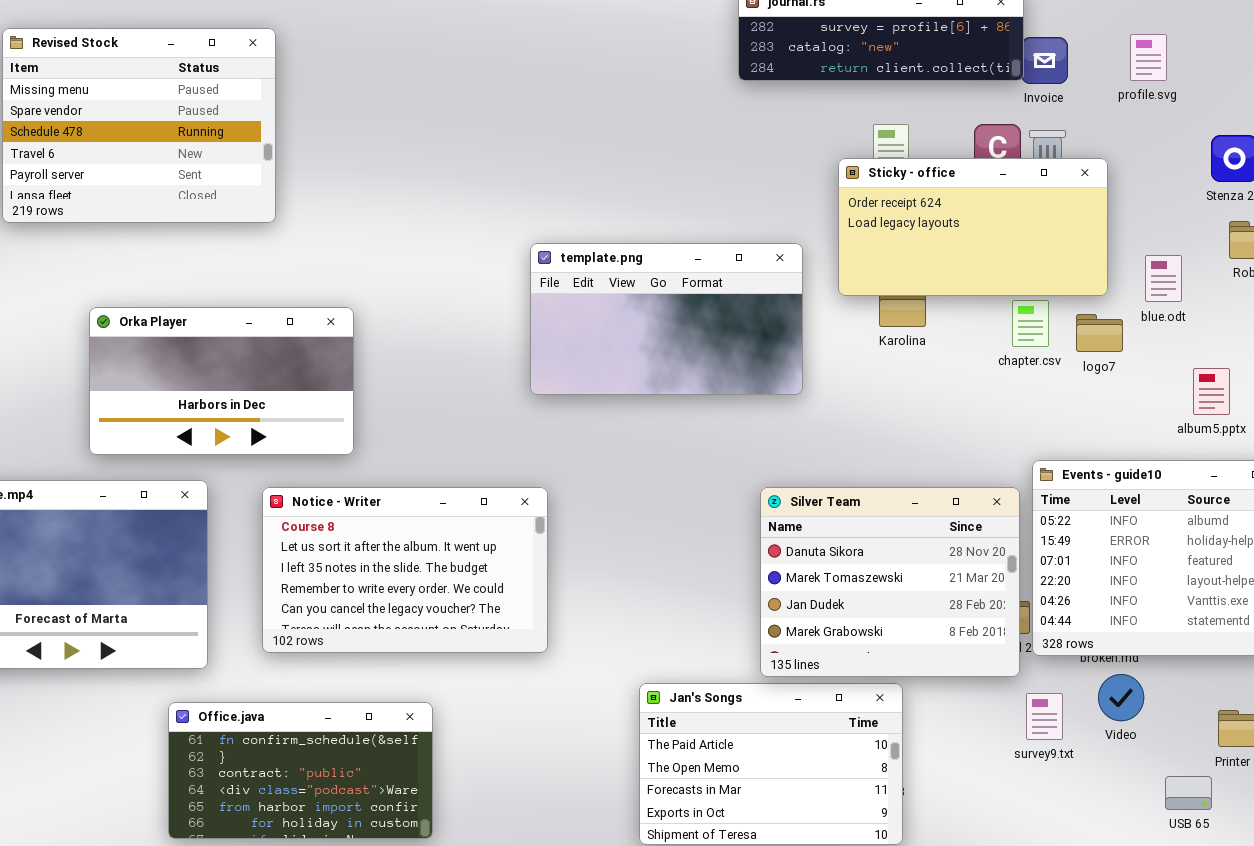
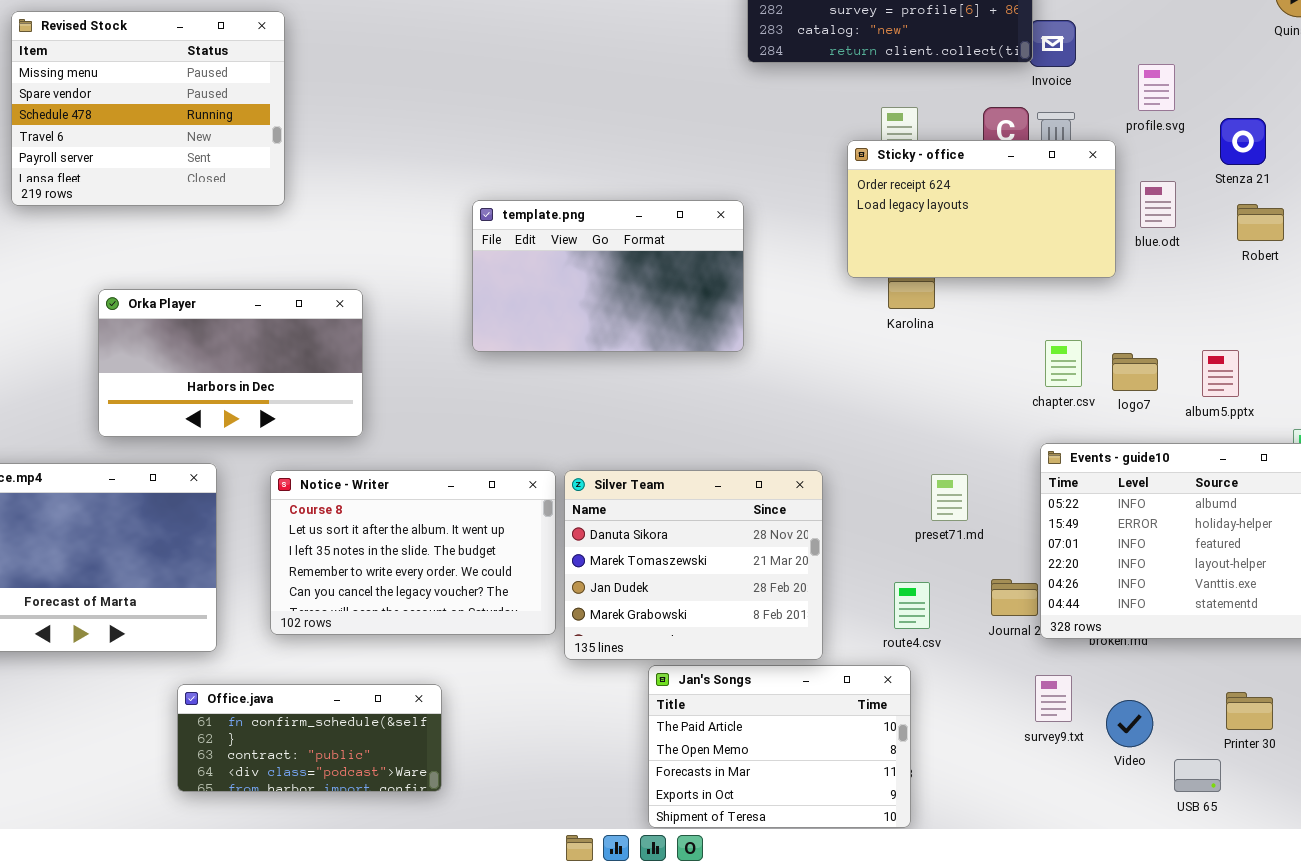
profile.svg: [1130,34,1167,81] -> [1138,64,1175,111], moved
template.png: [530,243,803,395] -> [472,200,744,352], moved
blue.odt: [1145,255,1182,302] -> [1140,181,1176,228], moved
chapter.csv: [1012,300,1049,347] -> [1045,340,1082,387], moved
logo7: [1076,314,1123,352] -> [1112,353,1158,391], moved
Silver Team: [760,487,1020,677] -> [564,470,823,660], moved
Video: [1098,674,1144,721] -> [1106,700,1153,747], moved
Office.java: [168,702,433,839] -> [177,684,442,792], resized

